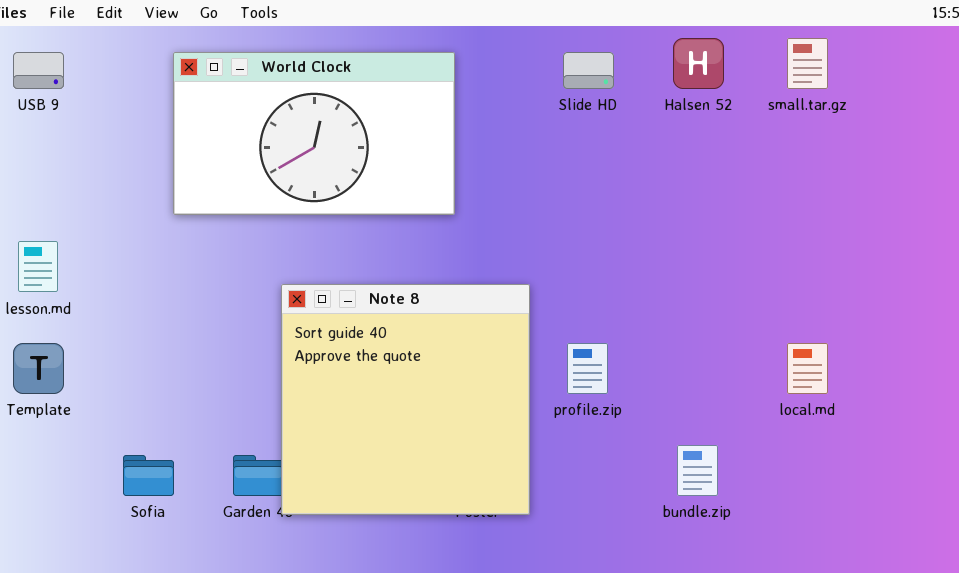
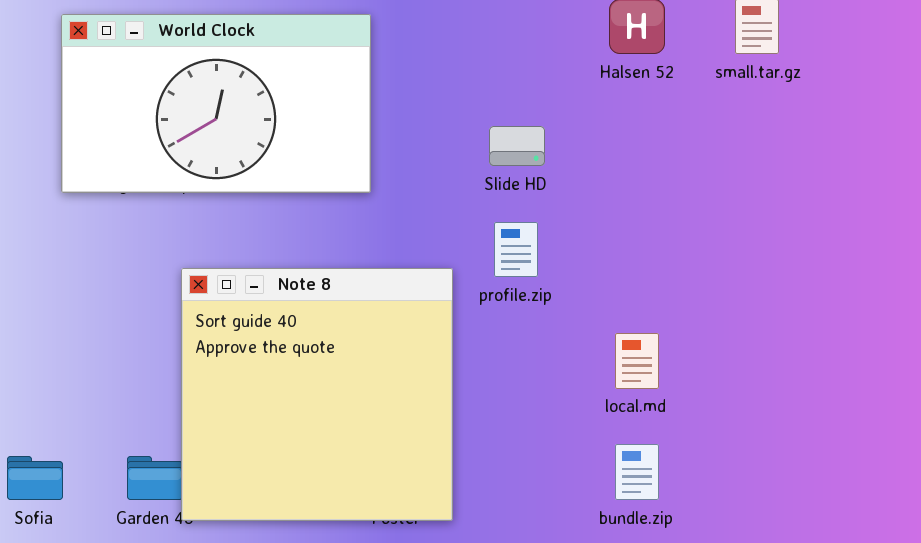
Slide HD: [563,52,614,89] -> [489,126,545,166], moved
profile.zip: [567,343,608,394] -> [494,222,538,277], moved
local.md: [787,343,828,394] -> [615,333,659,389], moved

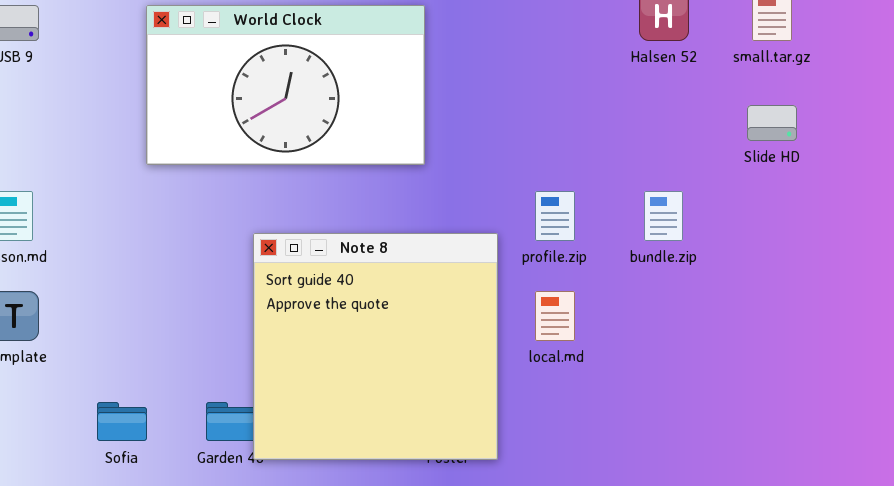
Slide HD: [489,126,545,166] -> [747,105,797,141], moved
local.md: [615,333,659,389] -> [535,291,575,341], moved
bundle.zip: [615,444,659,500] -> [644,191,683,241], moved

